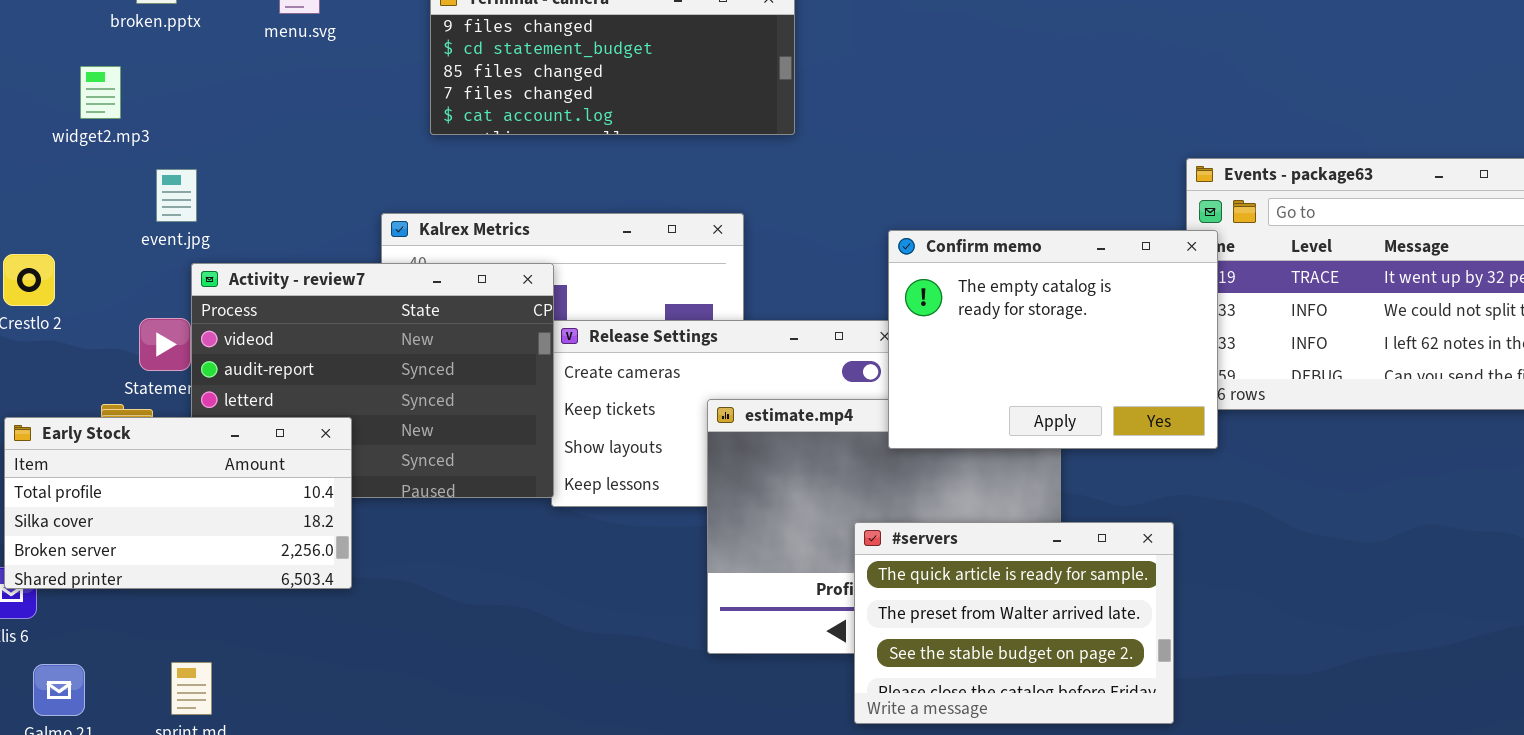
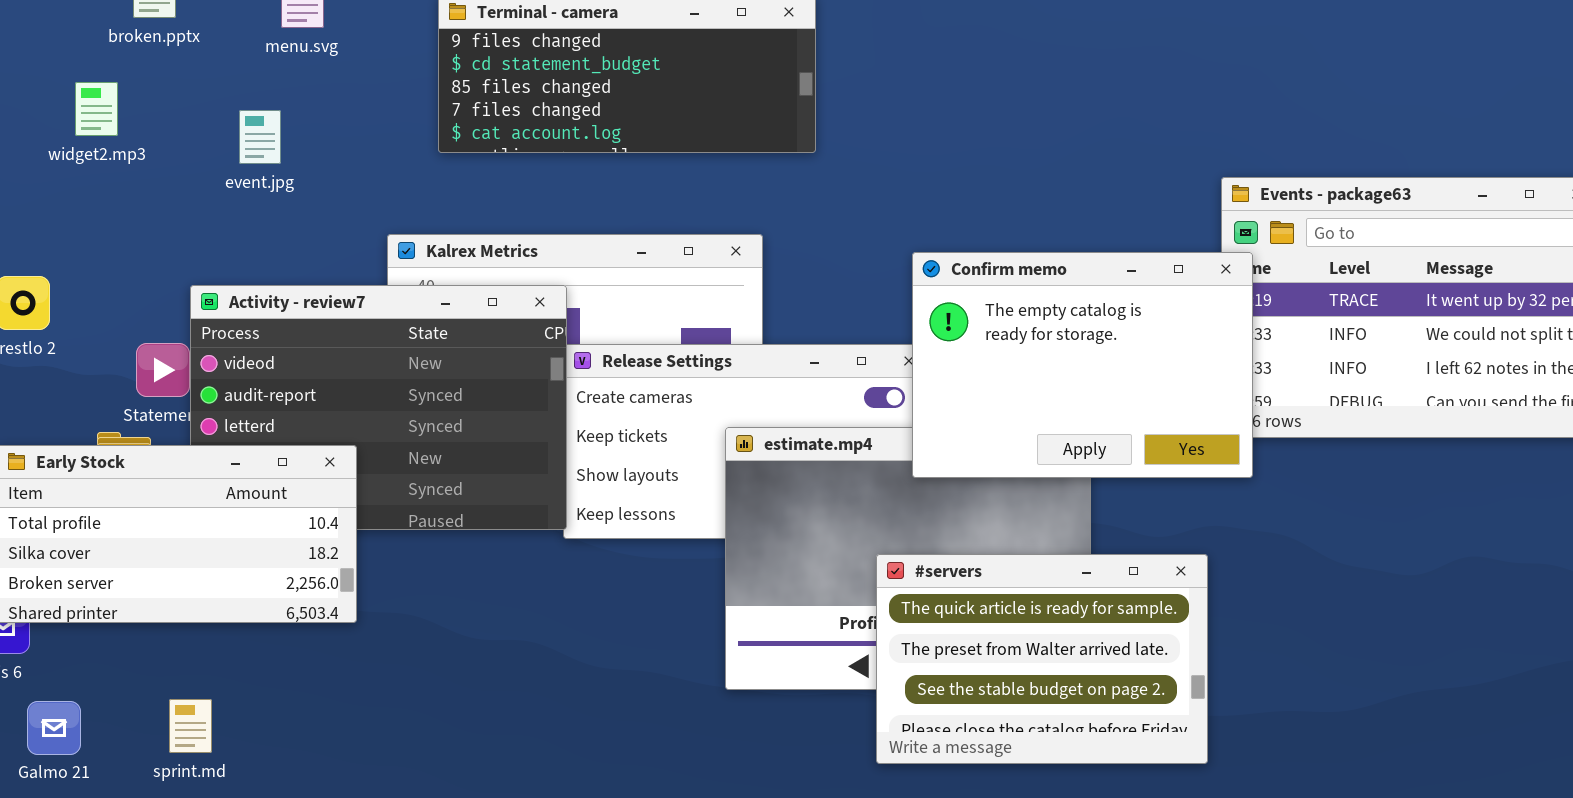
event.jpg: [156,169,197,222] -> [239,110,281,164], moved

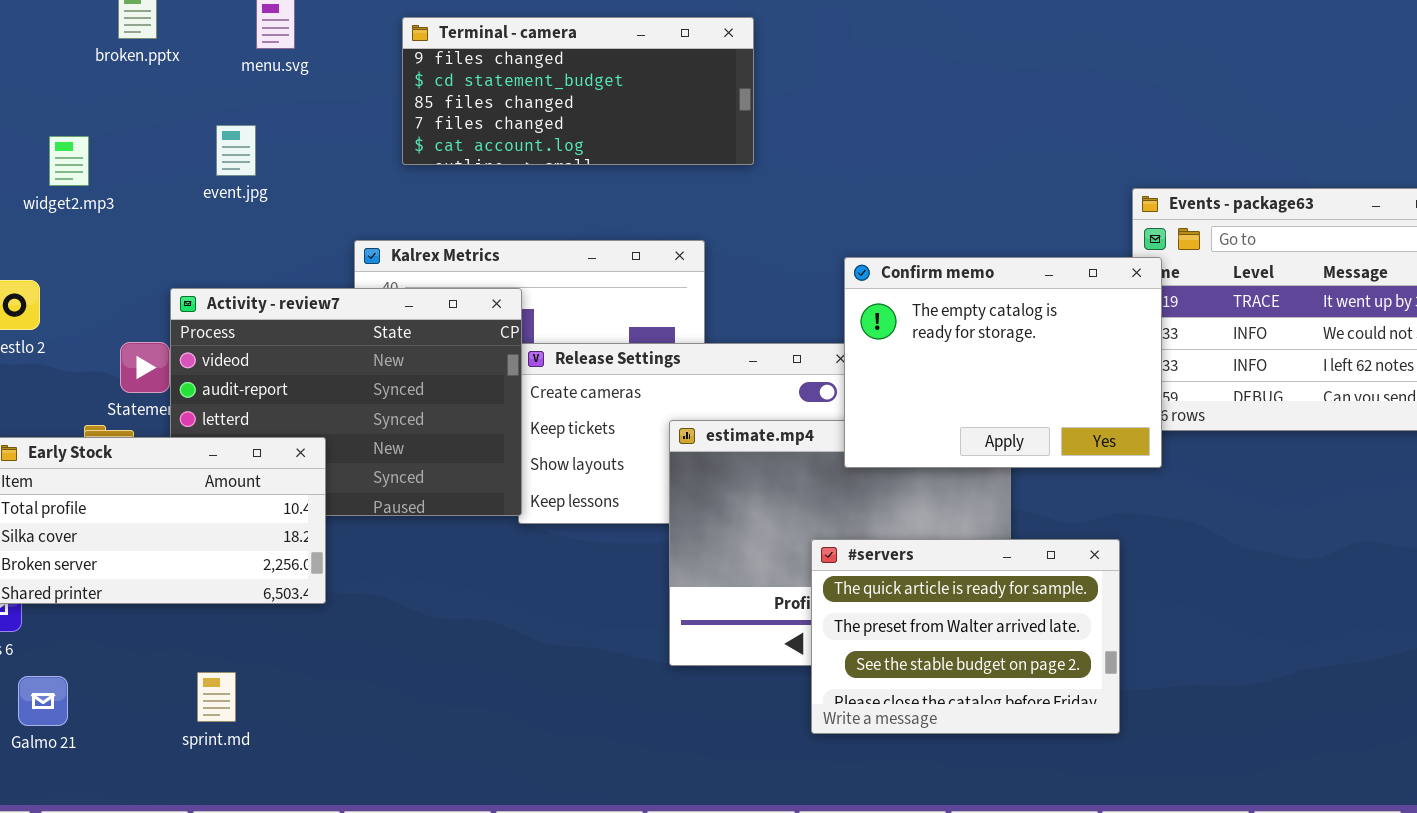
widget2.mp3: [75,82,118,136] -> [49,136,89,186], moved
sprint.md: [169,699,212,753] -> [197,672,236,722], moved

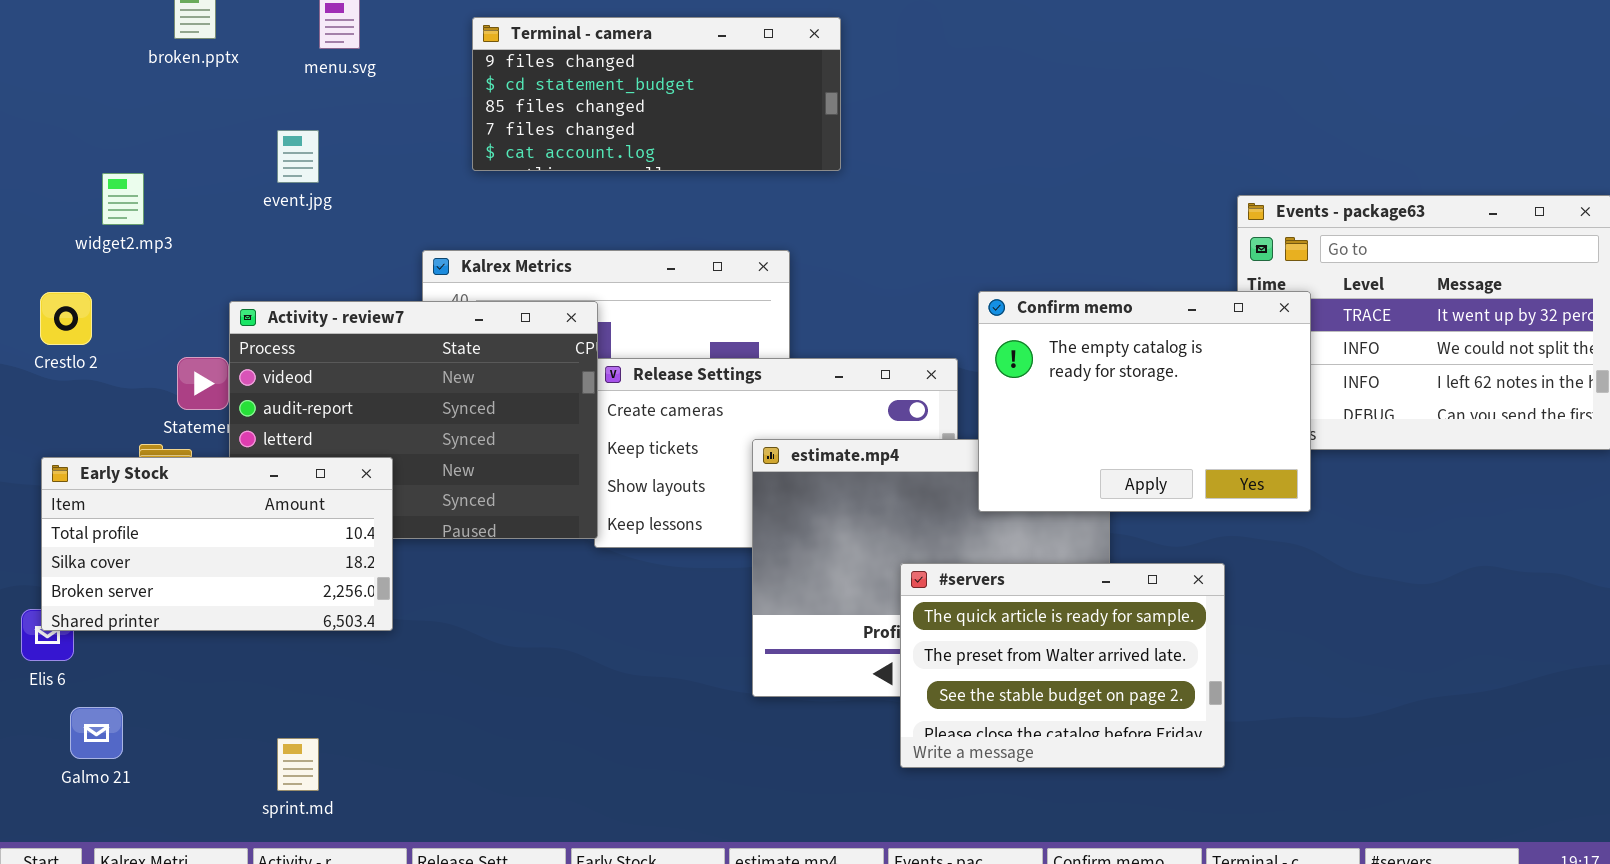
widget2.mp3: [49,136,89,186] -> [102,173,144,225], moved
Confirm memo: [844,257,1162,468] -> [978,291,1311,512], moved
sprint.md: [197,672,236,722] -> [277,738,319,791], moved

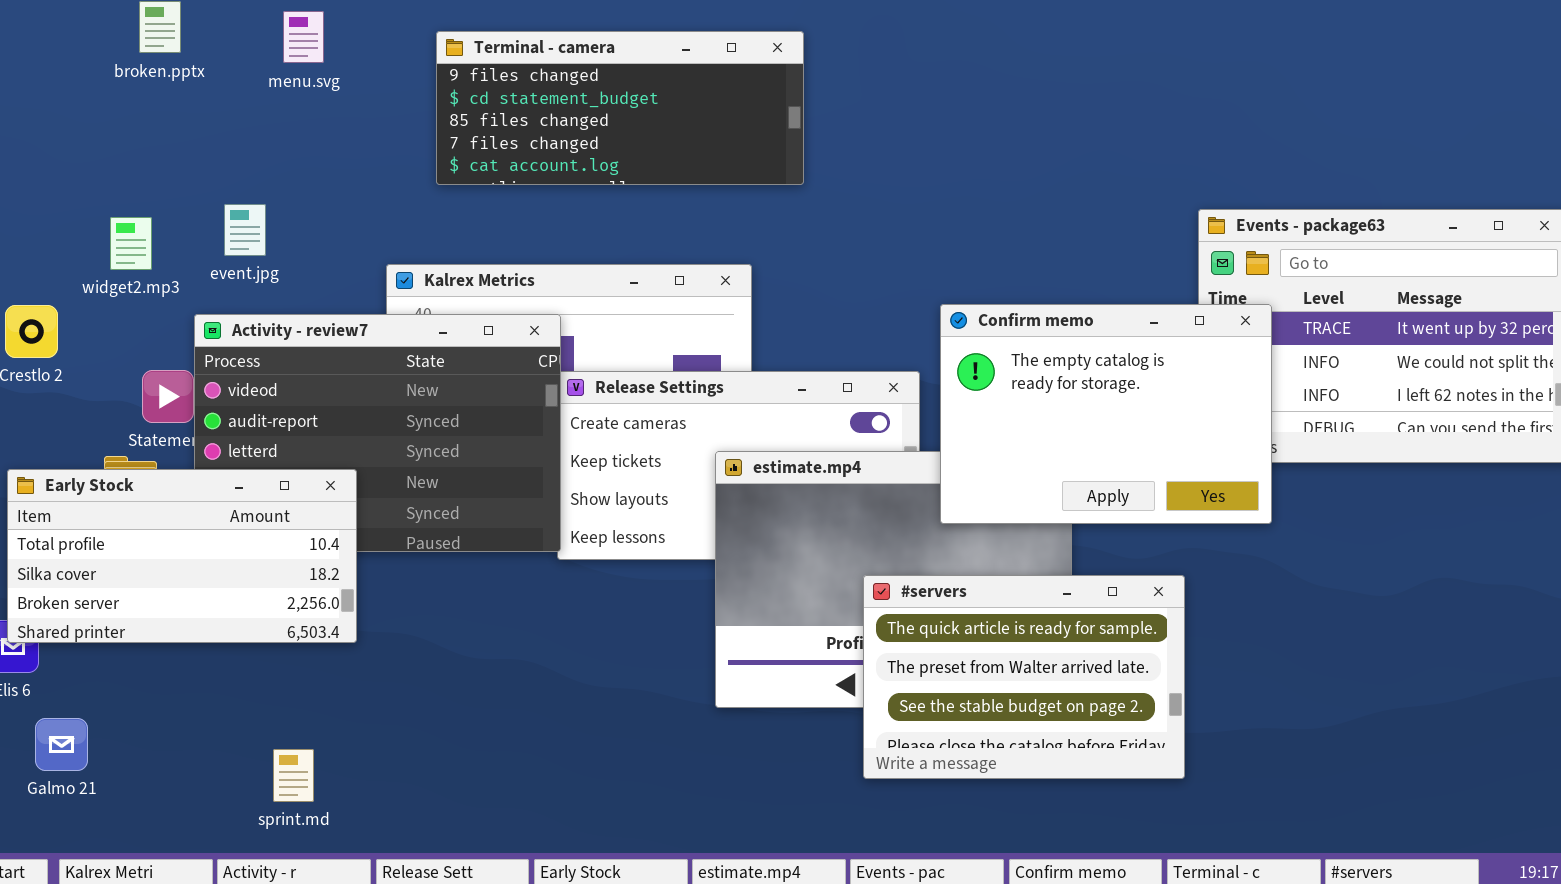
event.jpg: [277,130,319,183] -> [224,204,266,256], moved
widget2.mp3: [102,173,144,225] -> [110,217,152,270], moved
sprint.md: [277,738,319,791] -> [273,749,314,802], moved

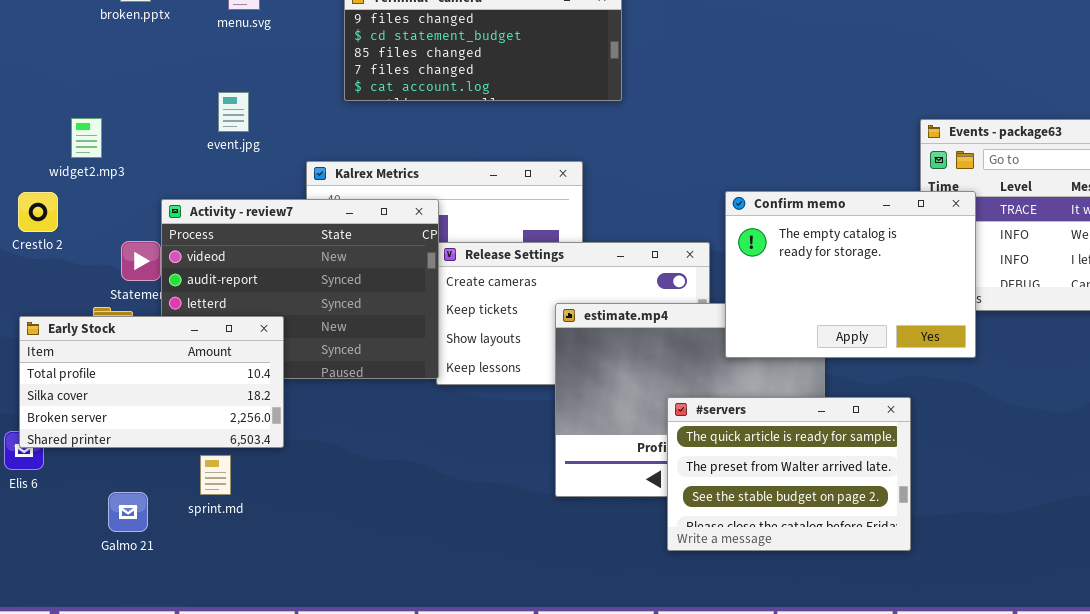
event.jpg: [224,204,266,256] -> [218,92,249,132], moved
widget2.mp3: [110,217,152,270] -> [71,118,102,158], moved
Galmo 21: [35,718,88,771] -> [108,492,148,532], moved
sprint.md: [273,749,314,802] -> [200,455,231,495], moved

